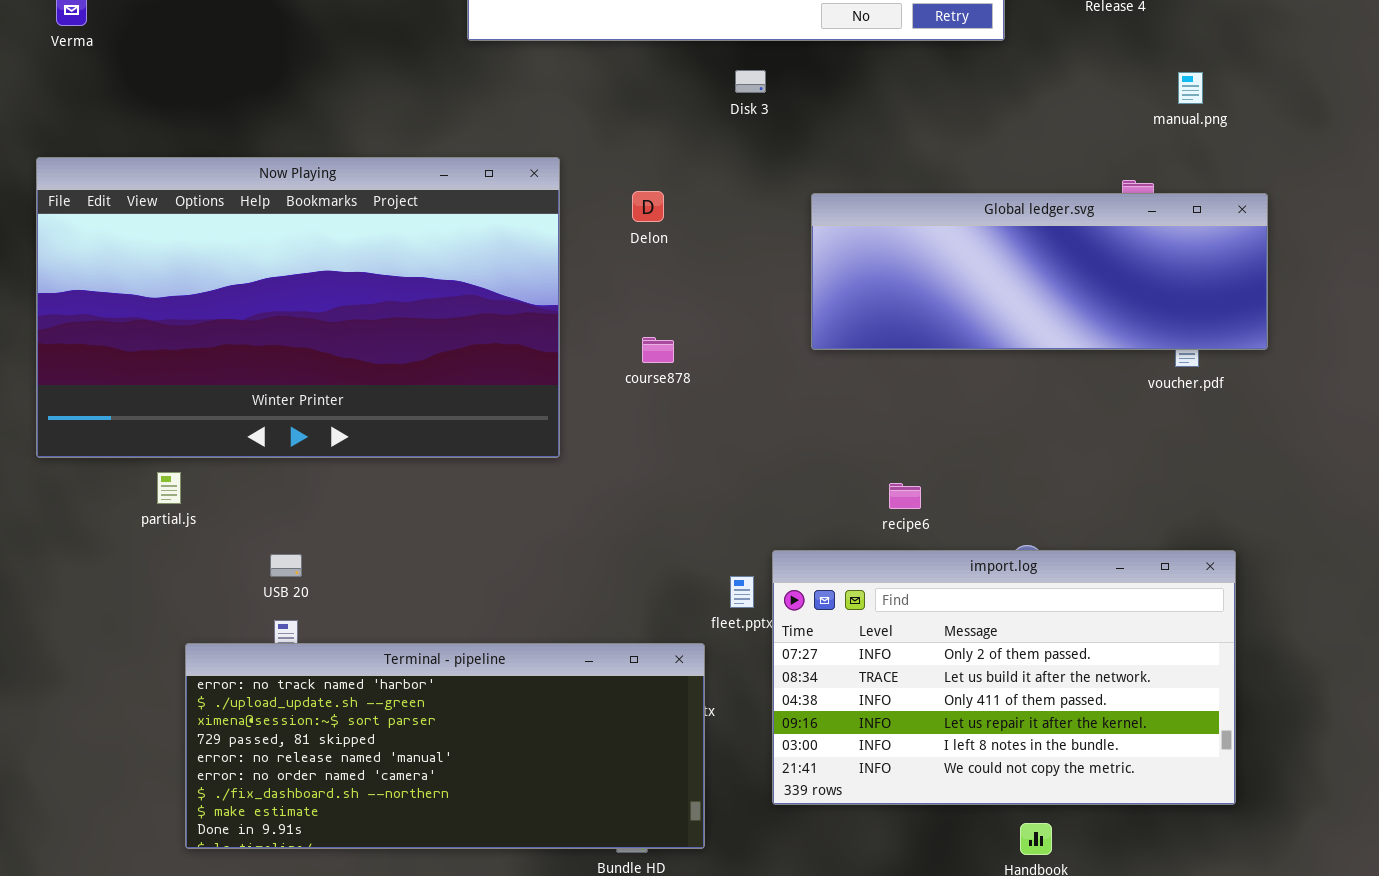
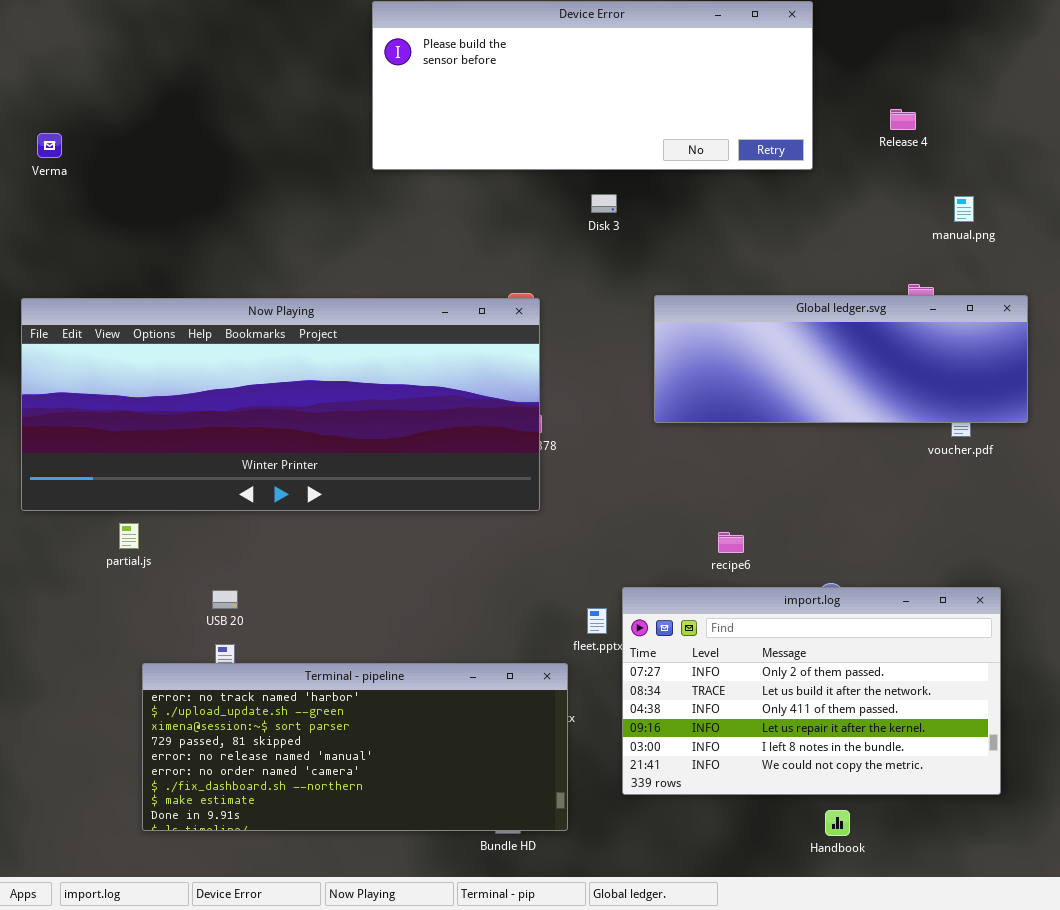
Now Playing: [36,157,560,458] -> [21,298,540,511], resized

